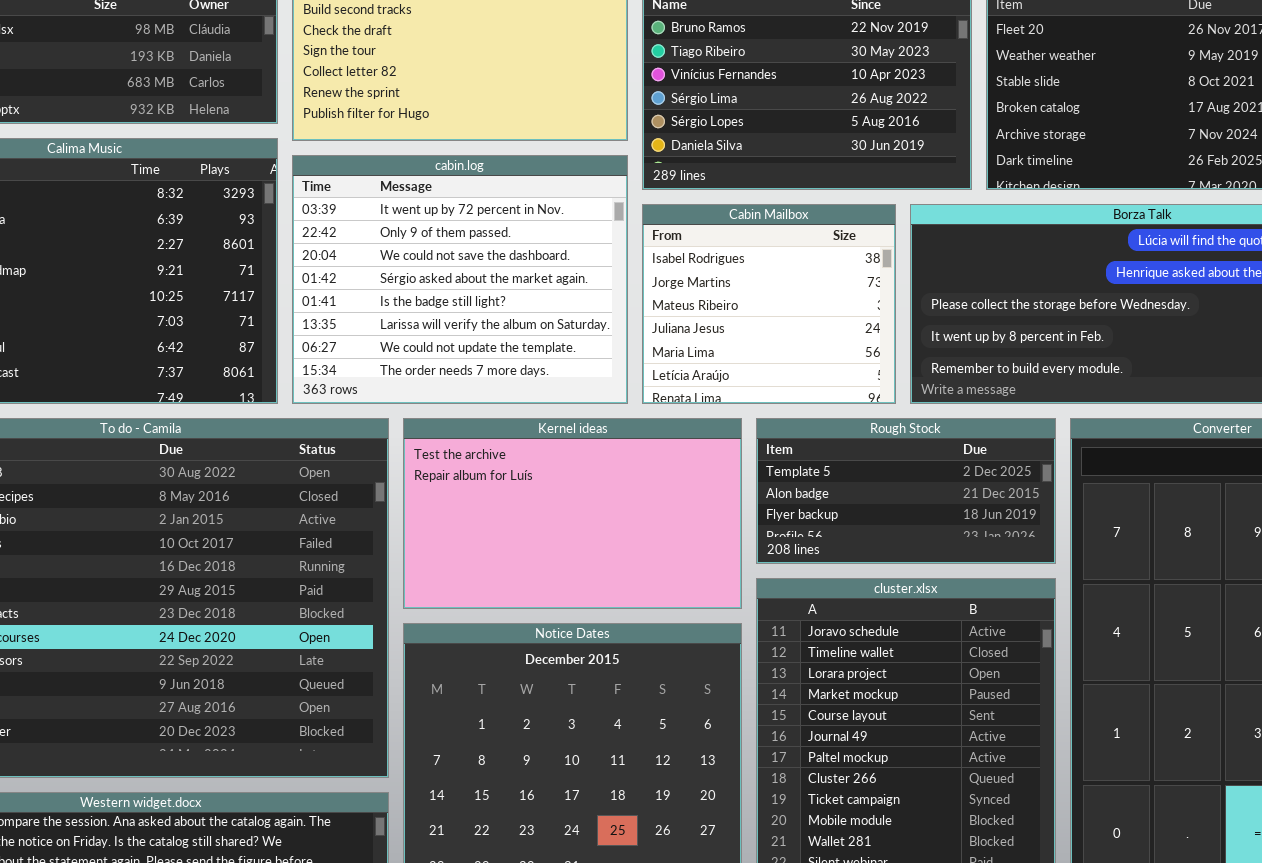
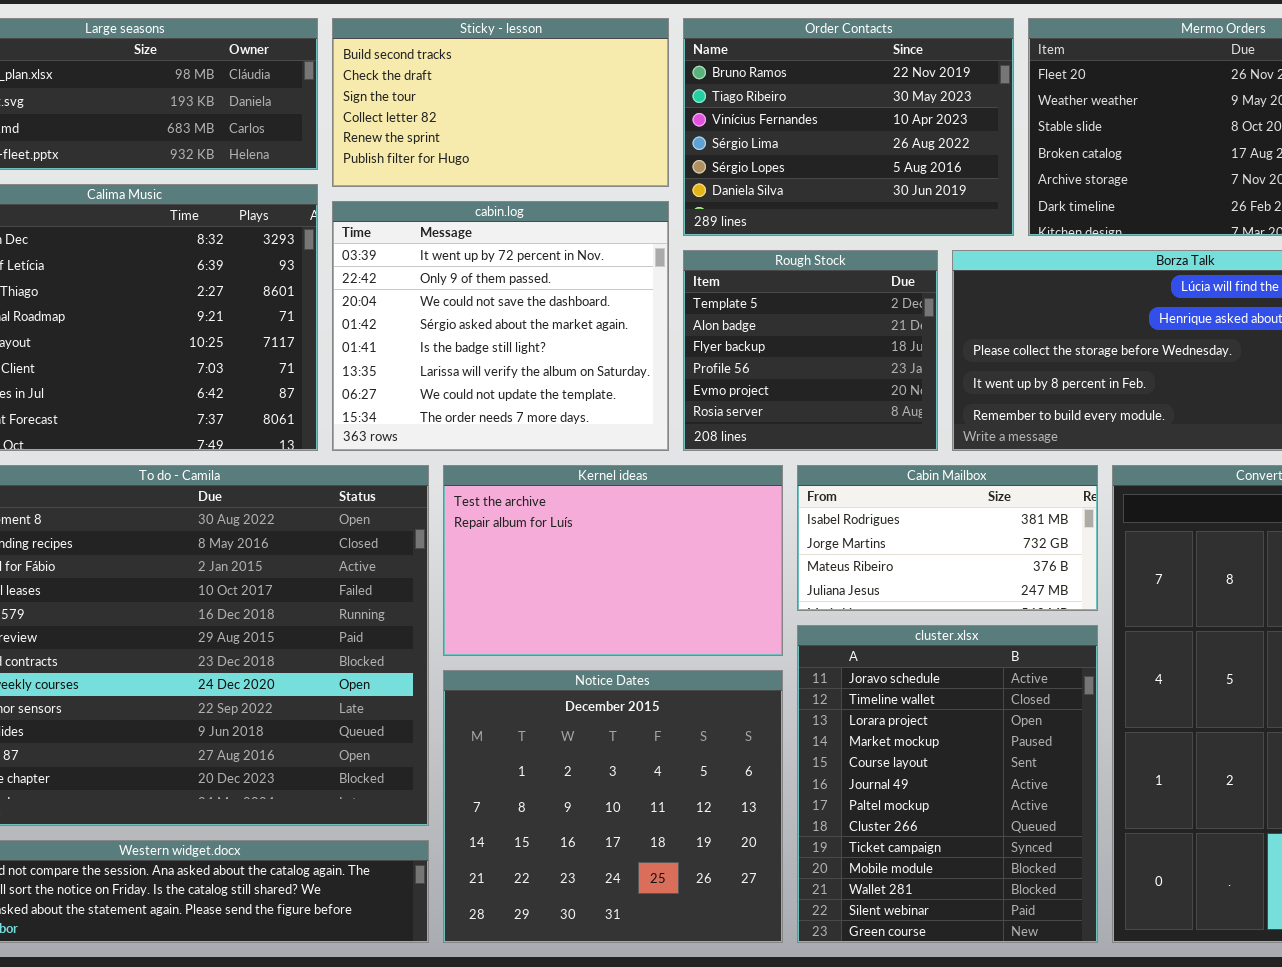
Cabin Mailbox: [642,204,896,404] -> [797,465,1098,611], moved, resized
Rough Stock: [756,418,1056,564] -> [683,250,938,451], moved, resized

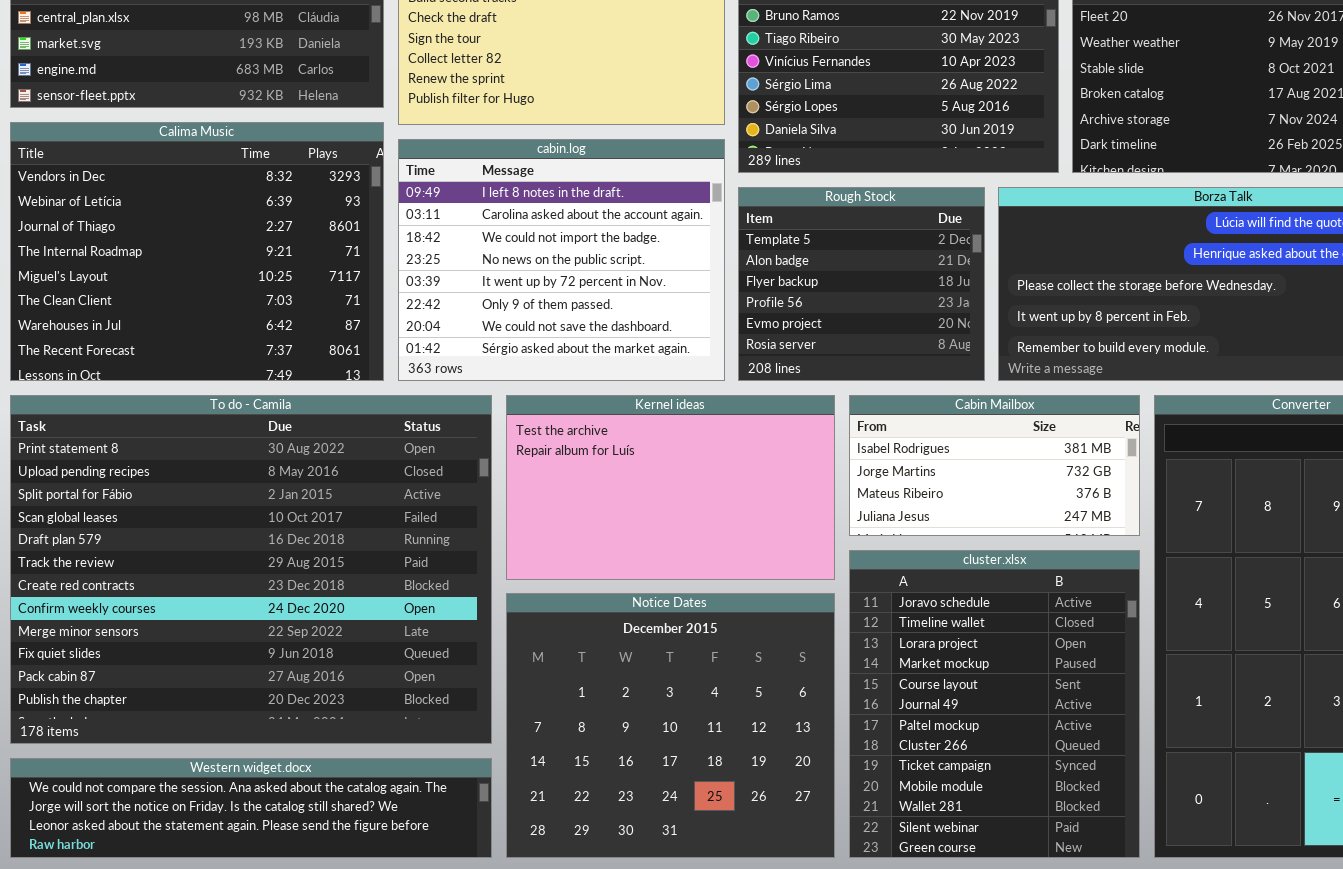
cabin.log: [332,201,669,451] -> [398,139,725,381], scrolled up 4 rows

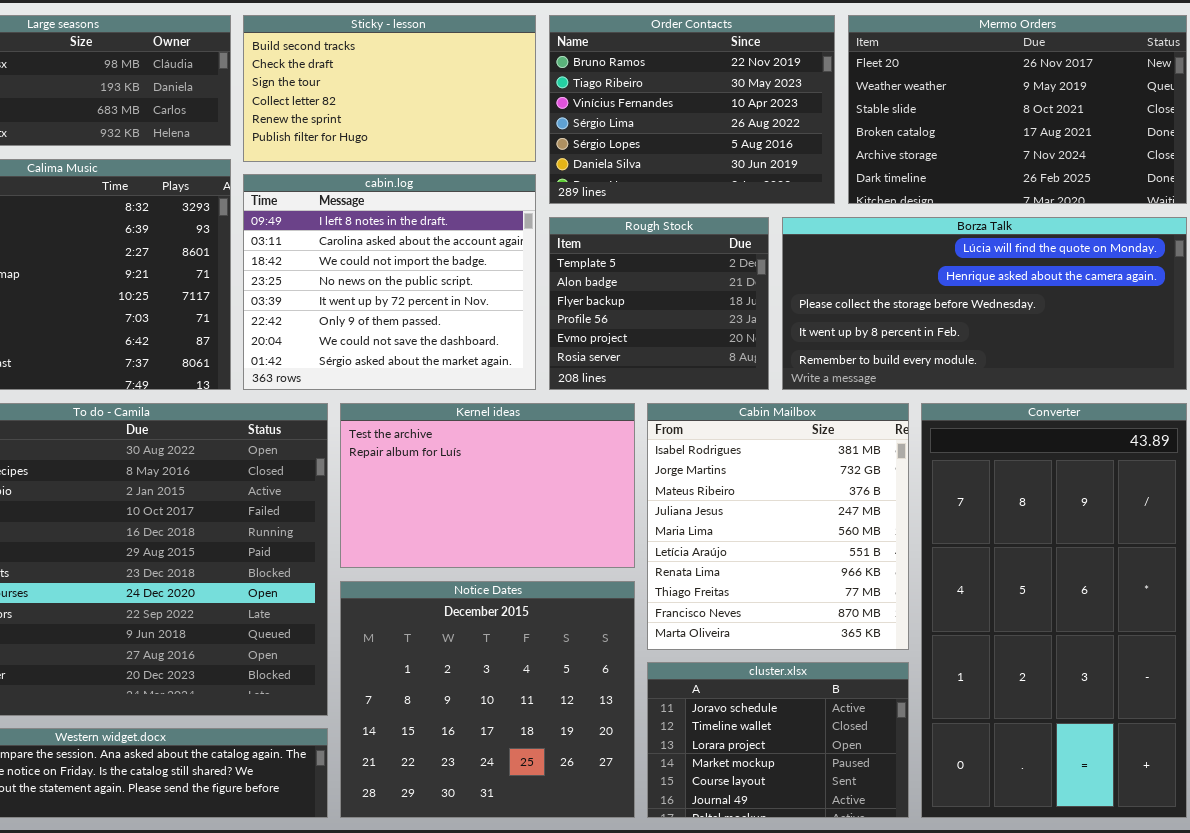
Cabin Mailbox: [849,395,1140,536] -> [647,403,909,650], resized
cluster.xlsx: [849,550,1140,858] -> [647,662,909,818], resized

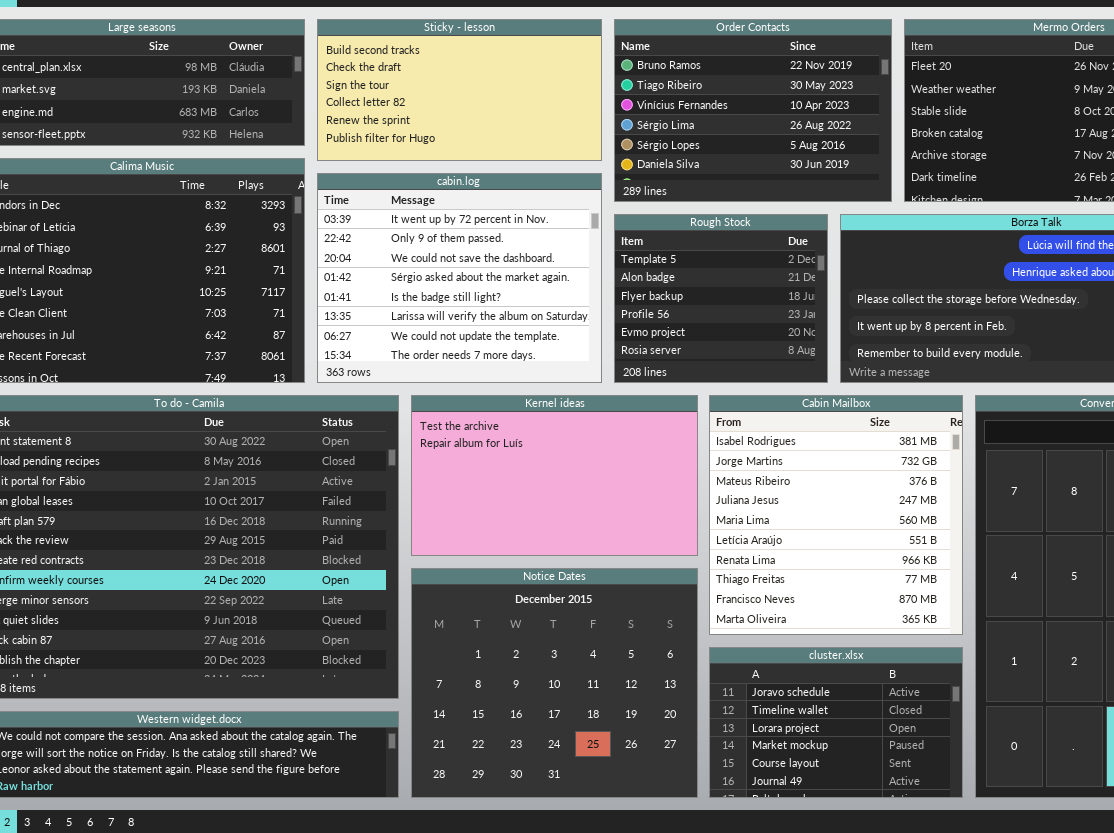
cabin.log: [243,174,536,390] -> [317,173,602,383], scrolled down 4 rows

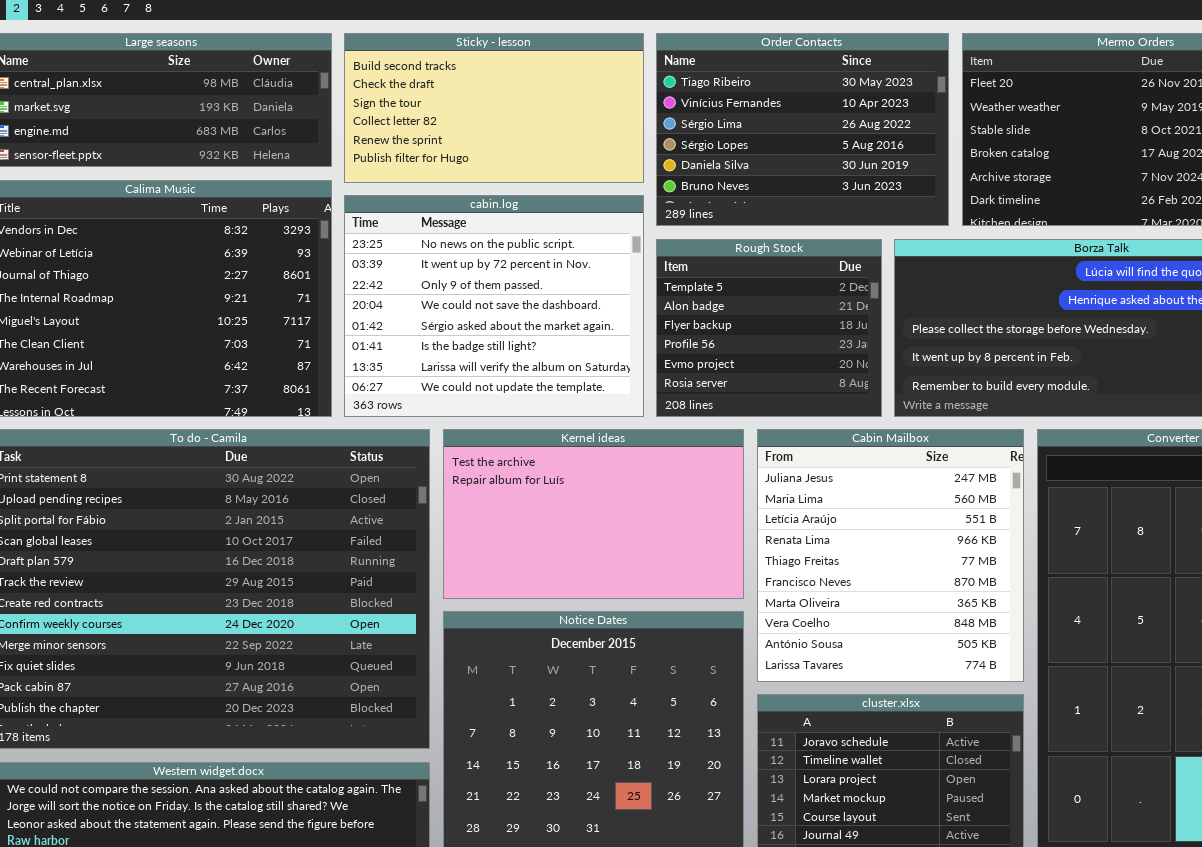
Order Contacts: [614,19,892,202] -> [656,33,949,226], scrolled down 1 row
cabin.log: [317,173,602,383] -> [344,195,644,417], scrolled up 1 row
Cabin Mailbox: [709,395,963,635] -> [757,429,1024,682], scrolled down 3 rows

